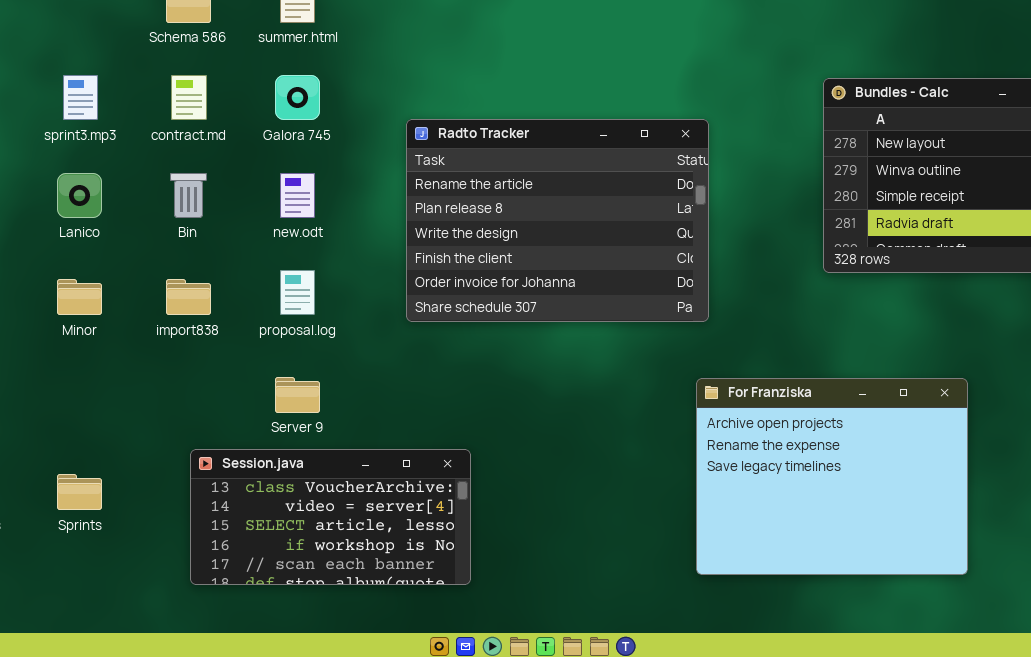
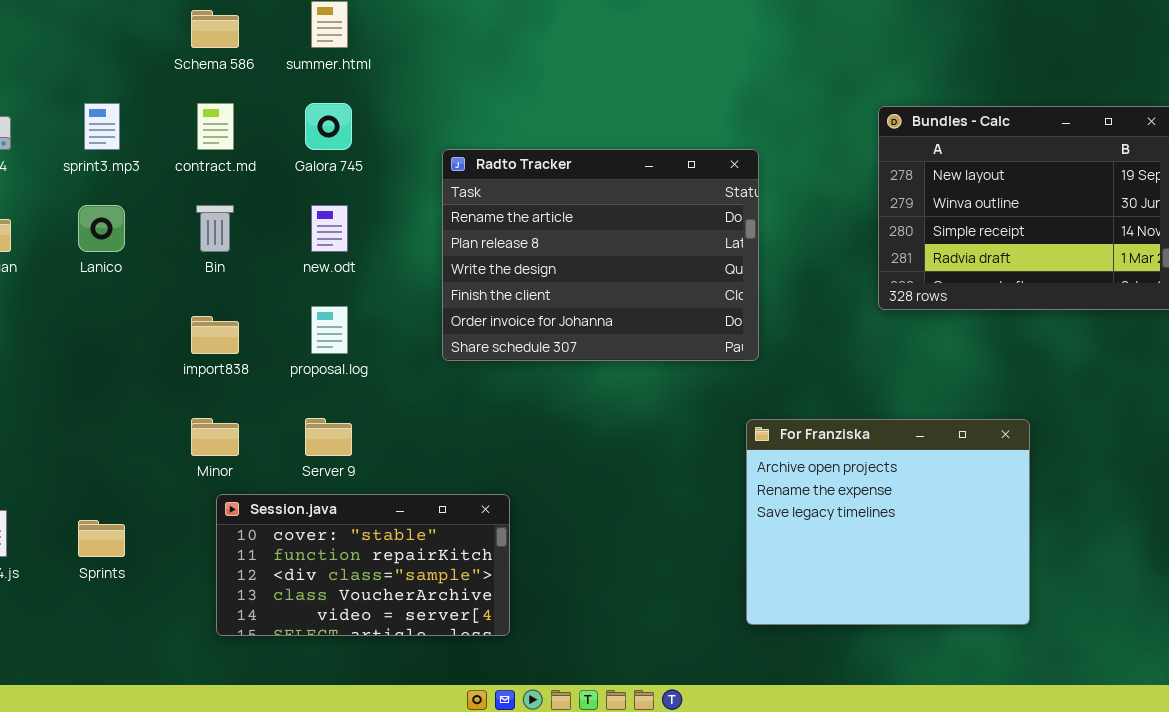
Minor: [57,279,102,315] -> [191,418,239,456], moved
Session.java: [190,449,471,585] -> [216,494,510,636], scrolled up 3 rows

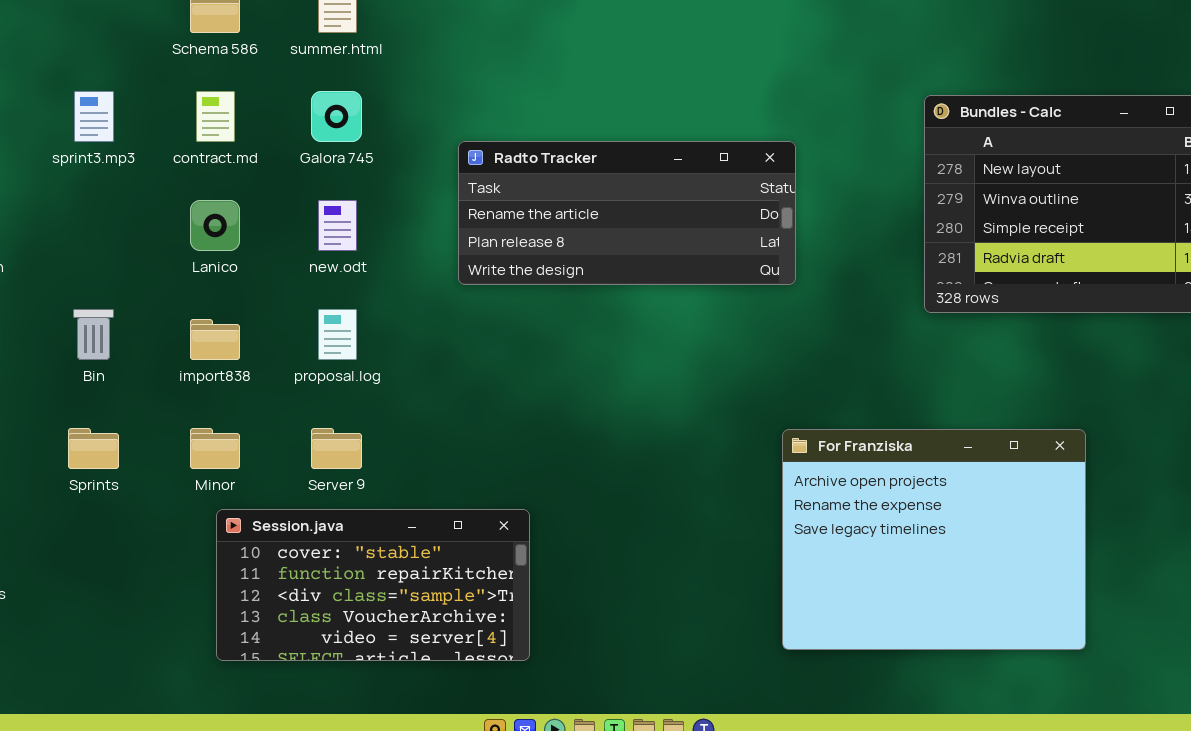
Radto Tracker: [442,149,759,361] -> [458,141,796,285], resized
Lanico: [78,205,125,252] -> [190,200,240,251], moved
Bin: [196,205,234,252] -> [73,309,114,360], moved
Sprints: [78,520,125,557] -> [68,428,119,469], moved

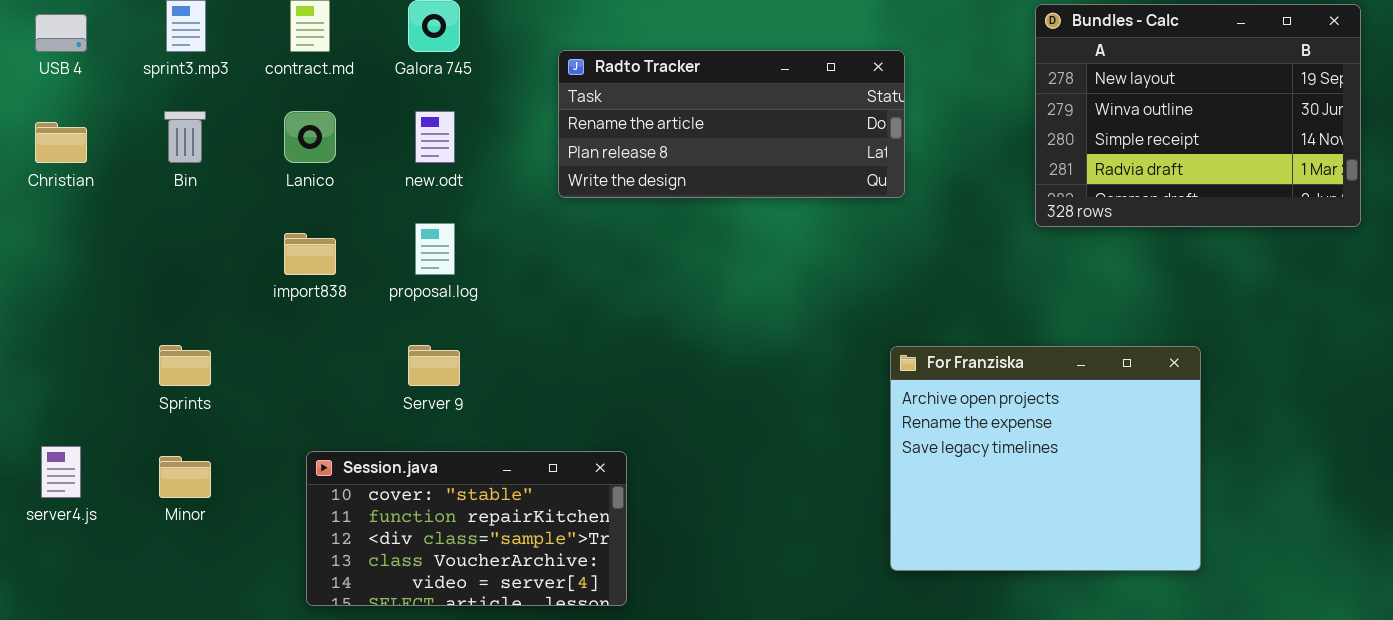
Bin: [73,309,114,360] -> [164,111,206,163], moved
Minor: [190,428,240,469] -> [159,456,211,498], moved
Session.java: [216,509,530,661] -> [306,451,627,606], moved

